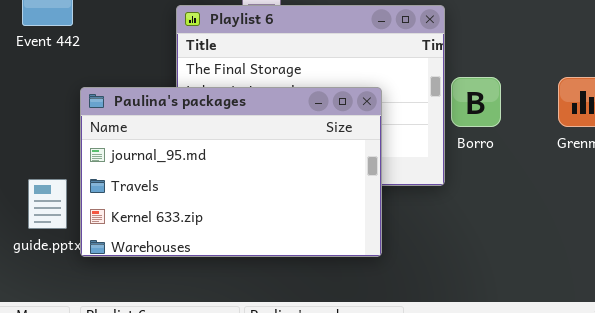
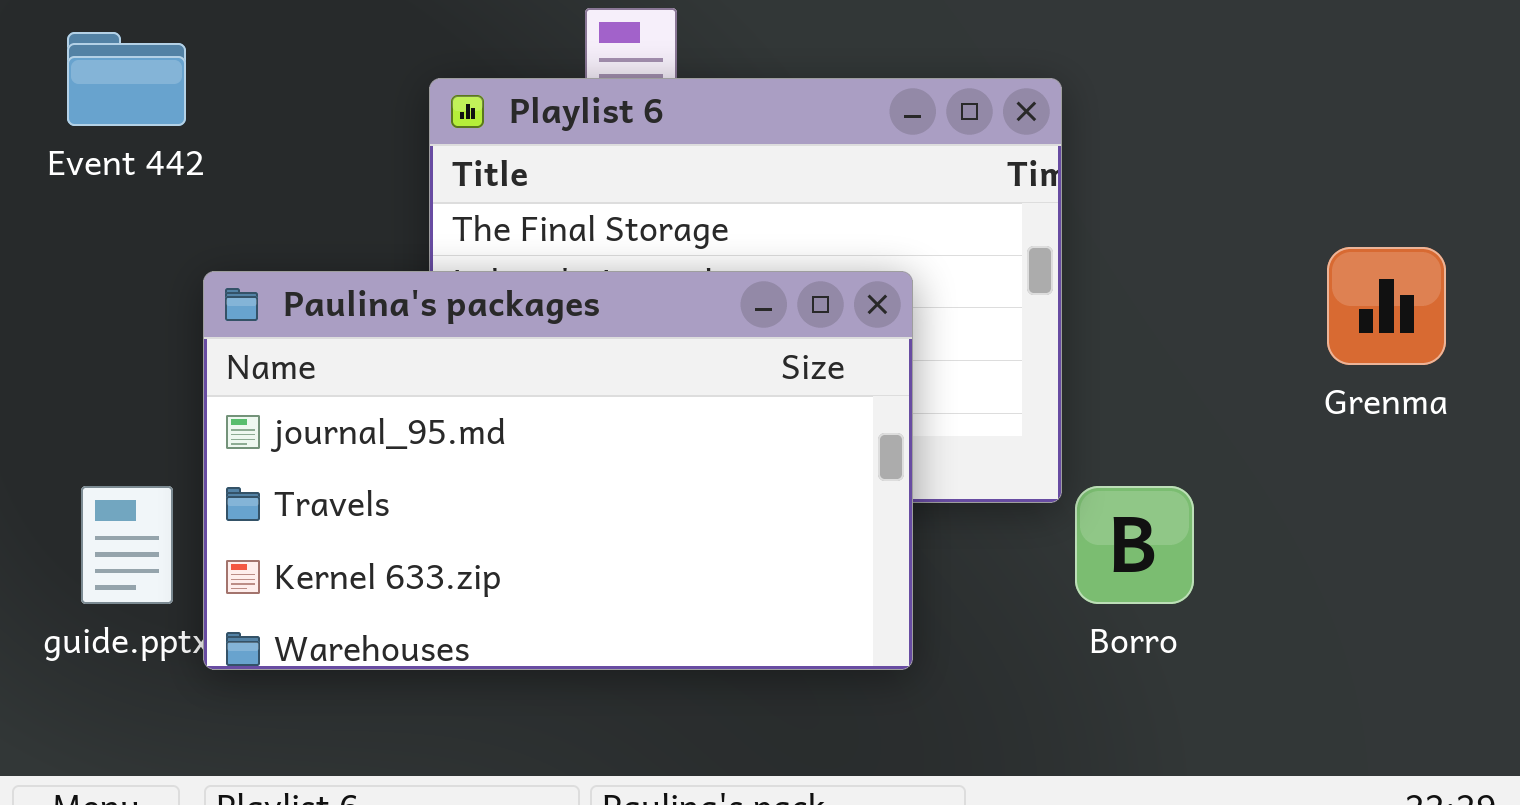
Borro: [451,77,501,127] -> [1075,486,1194,604], moved

